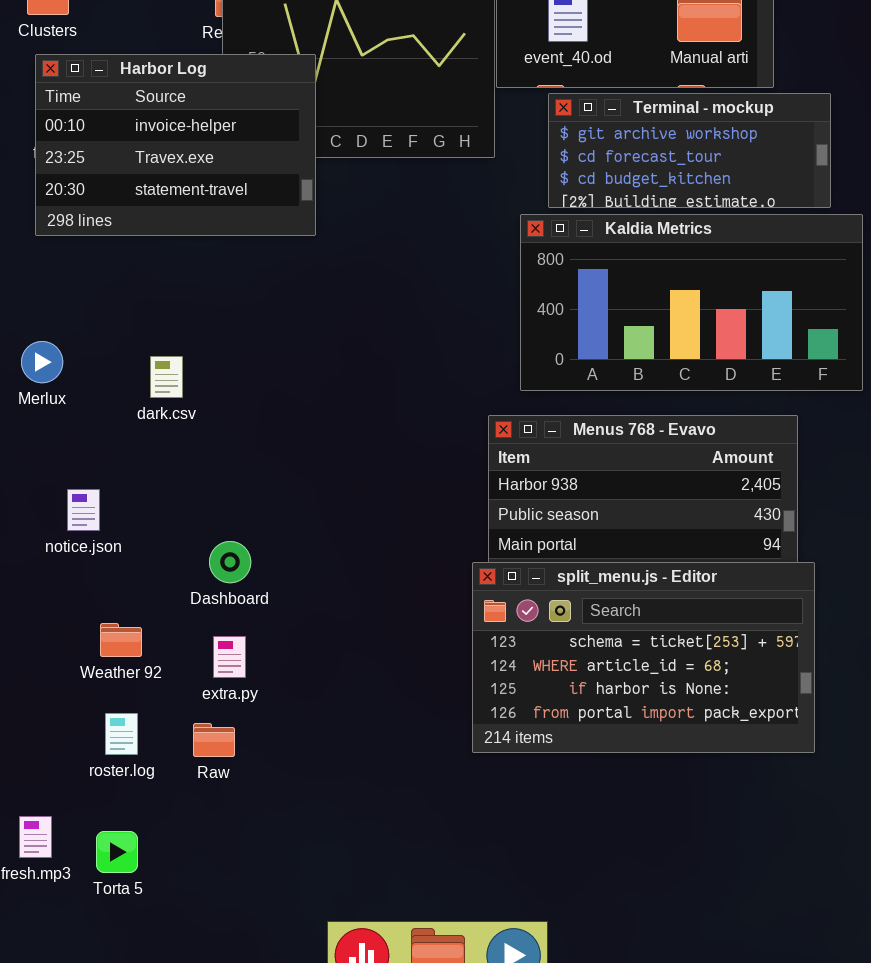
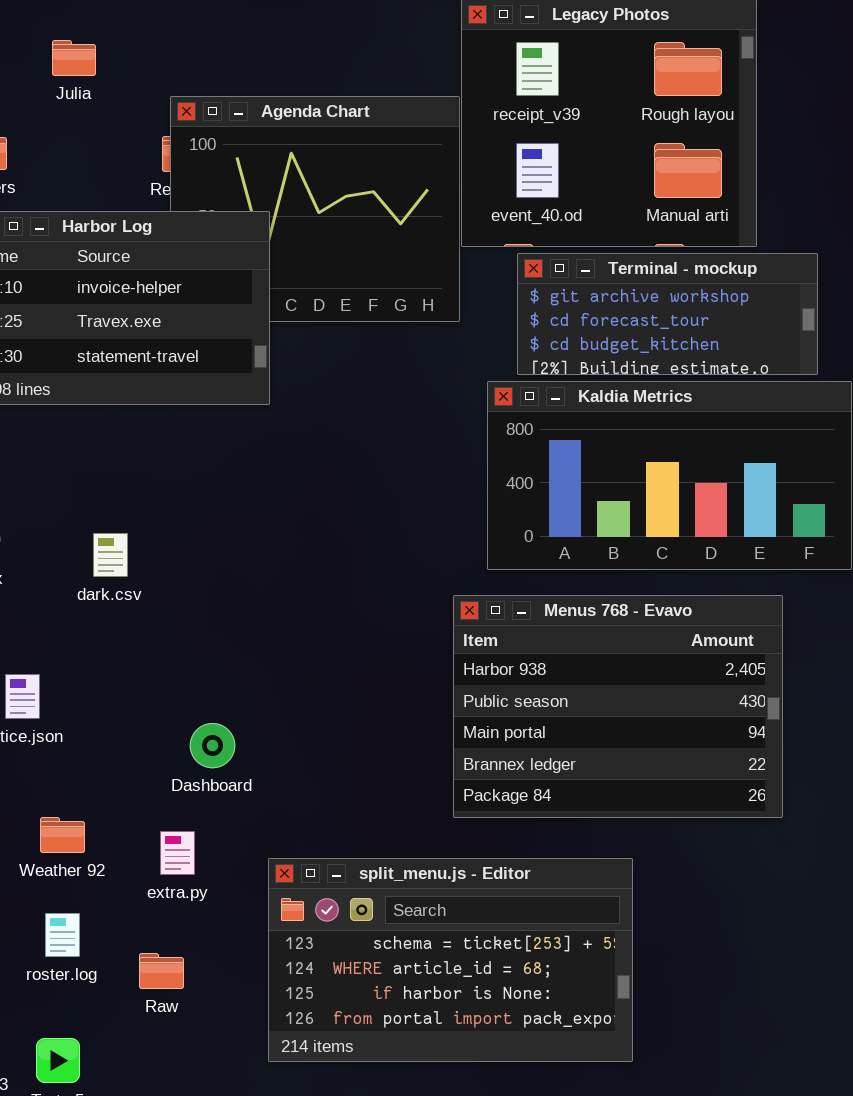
Dashboard: [209,541,251,583] -> [190,723,235,768], moved
split_menu.js - Editor: [472,562,815,753] -> [268,858,633,1062], moved
Raw: [193,723,235,757] -> [139,953,184,989], moved

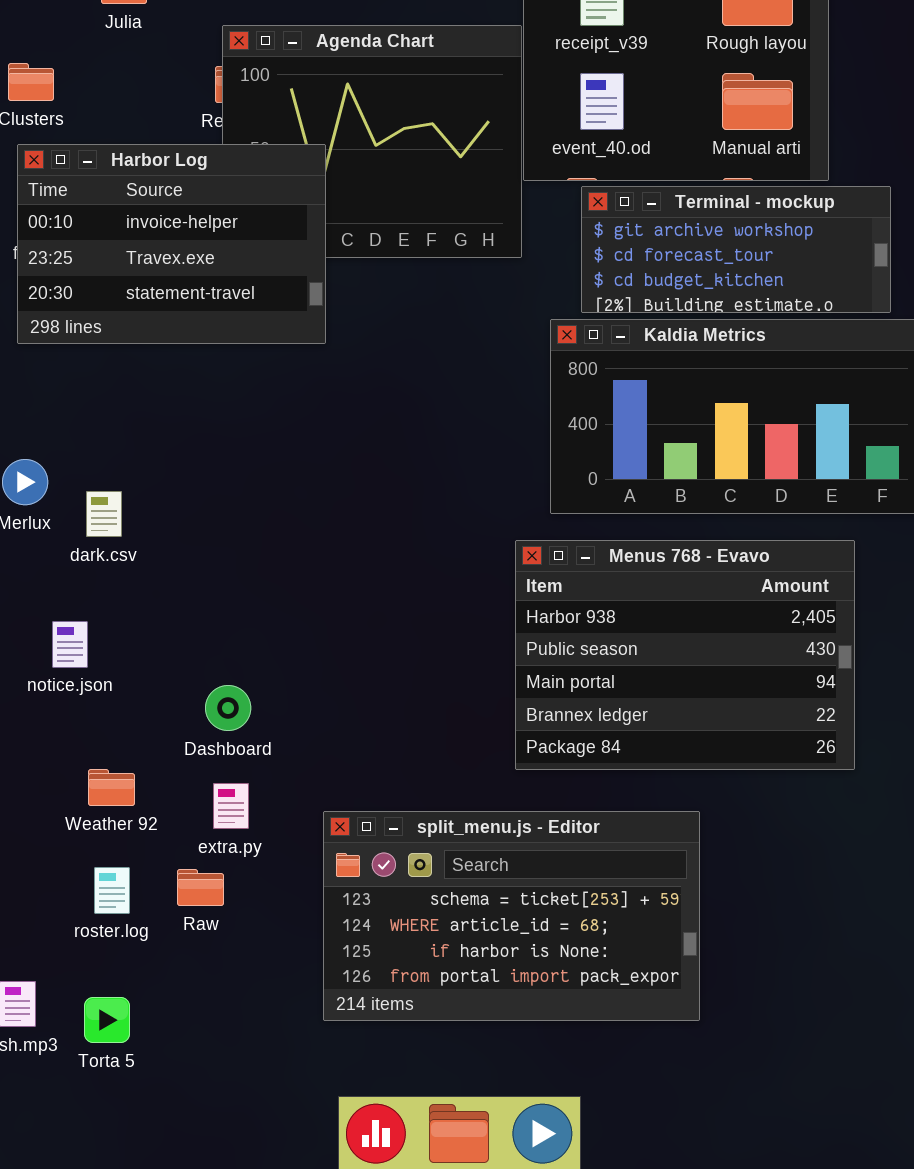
dark.csv: [93,533,128,577] -> [86,491,122,537], moved
Dashboard: [190,723,235,768] -> [205,685,251,731], moved
Raw: [139,953,184,989] -> [177,869,224,906], moved

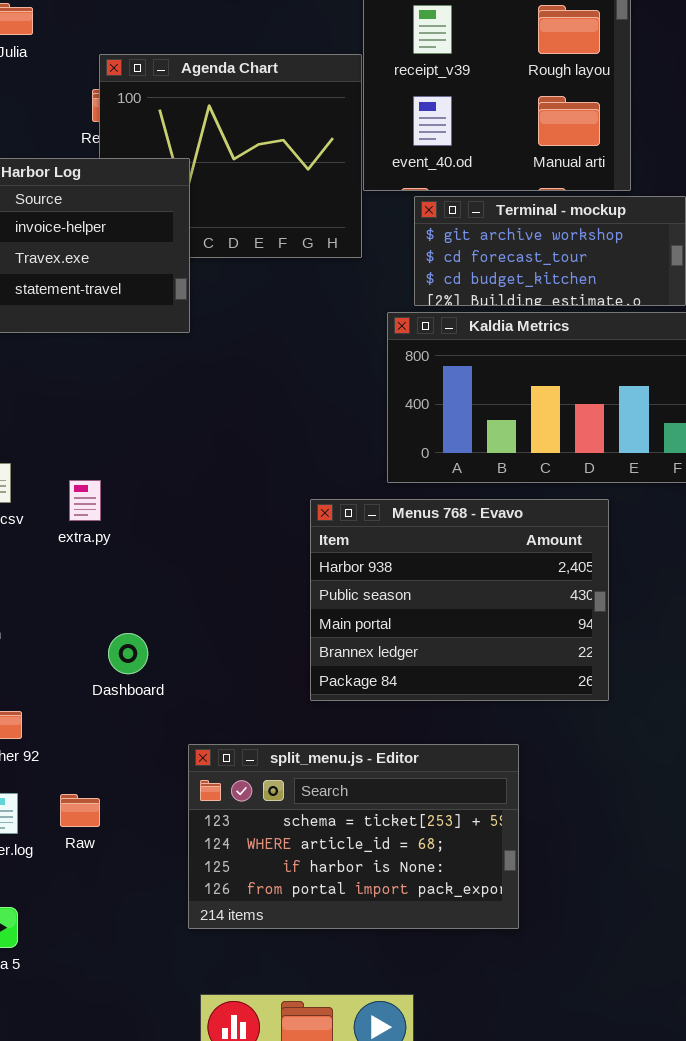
Menus 768 - Evavo: [515,540,855,770] -> [310,499,609,701], moved
Dashboard: [205,685,251,731] -> [108,633,148,674], moved
extra.py: [213,783,249,829] -> [69,480,101,521], moved

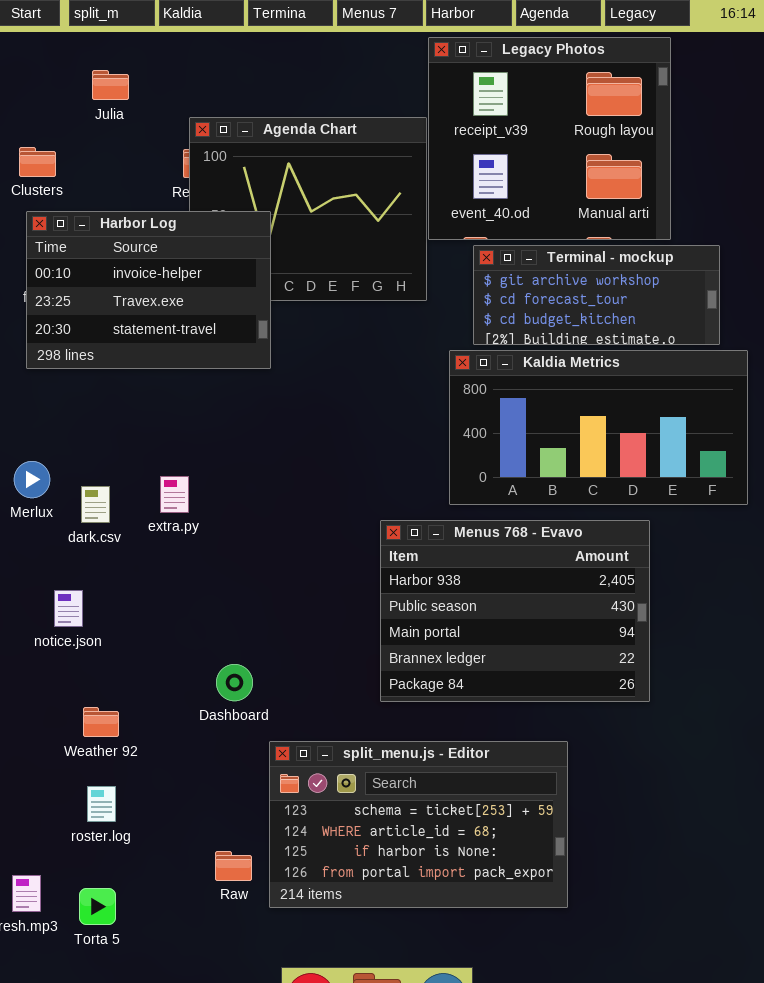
extra.py: [69,480,101,521] -> [160,476,189,513], moved
Dashboard: [108,633,148,674] -> [216,664,253,701], moved
Raw: [60,794,100,827] -> [215,851,252,881], moved

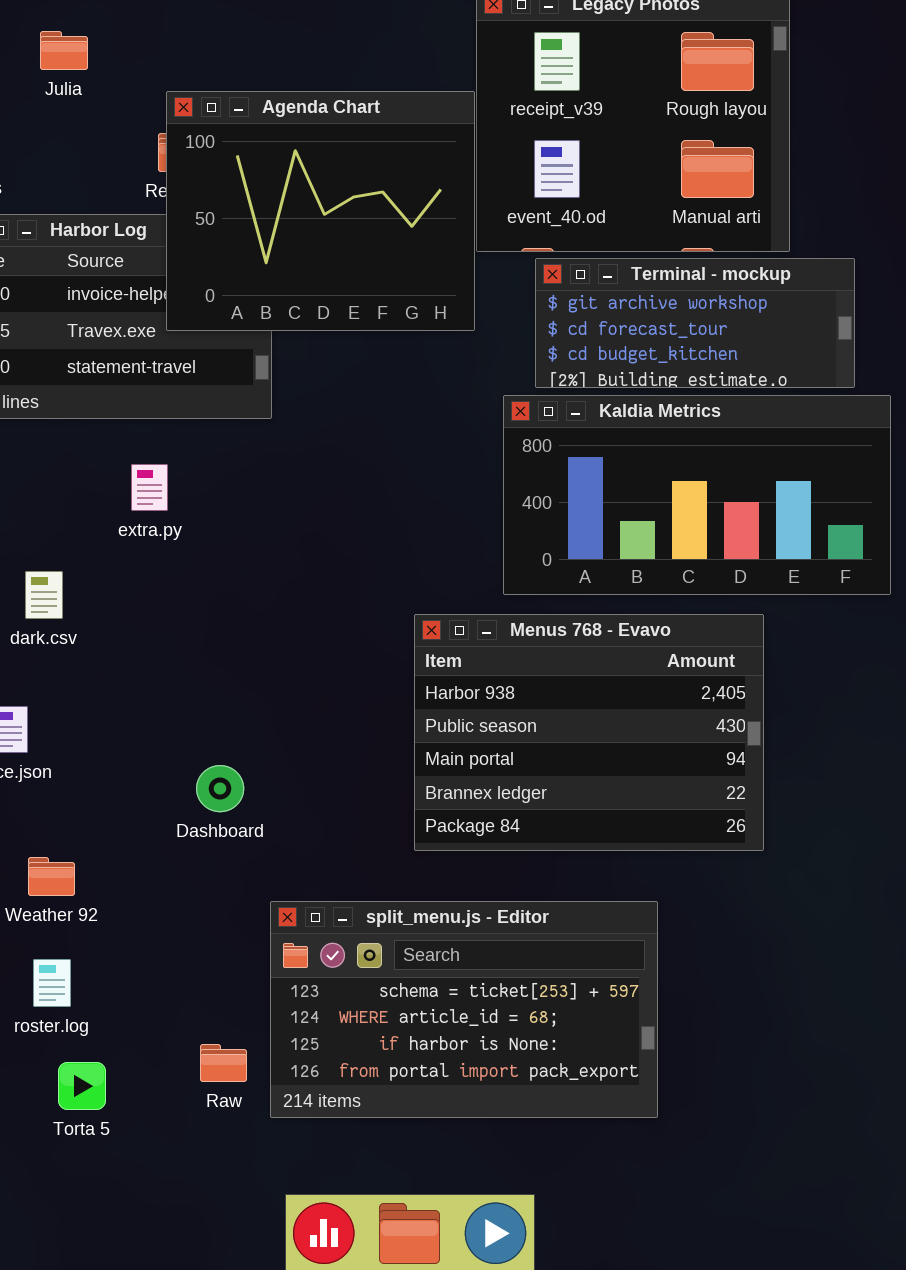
Agenda Chart: [189,117,427,301] -> [166,91,475,331], raised
extra.py: [160,476,189,513] -> [131,464,168,511], moved
Dashboard: [216,664,253,701] -> [196,765,244,812], moved
Torta 5: [79,888,116,925] -> [58,1062,106,1110], moved

